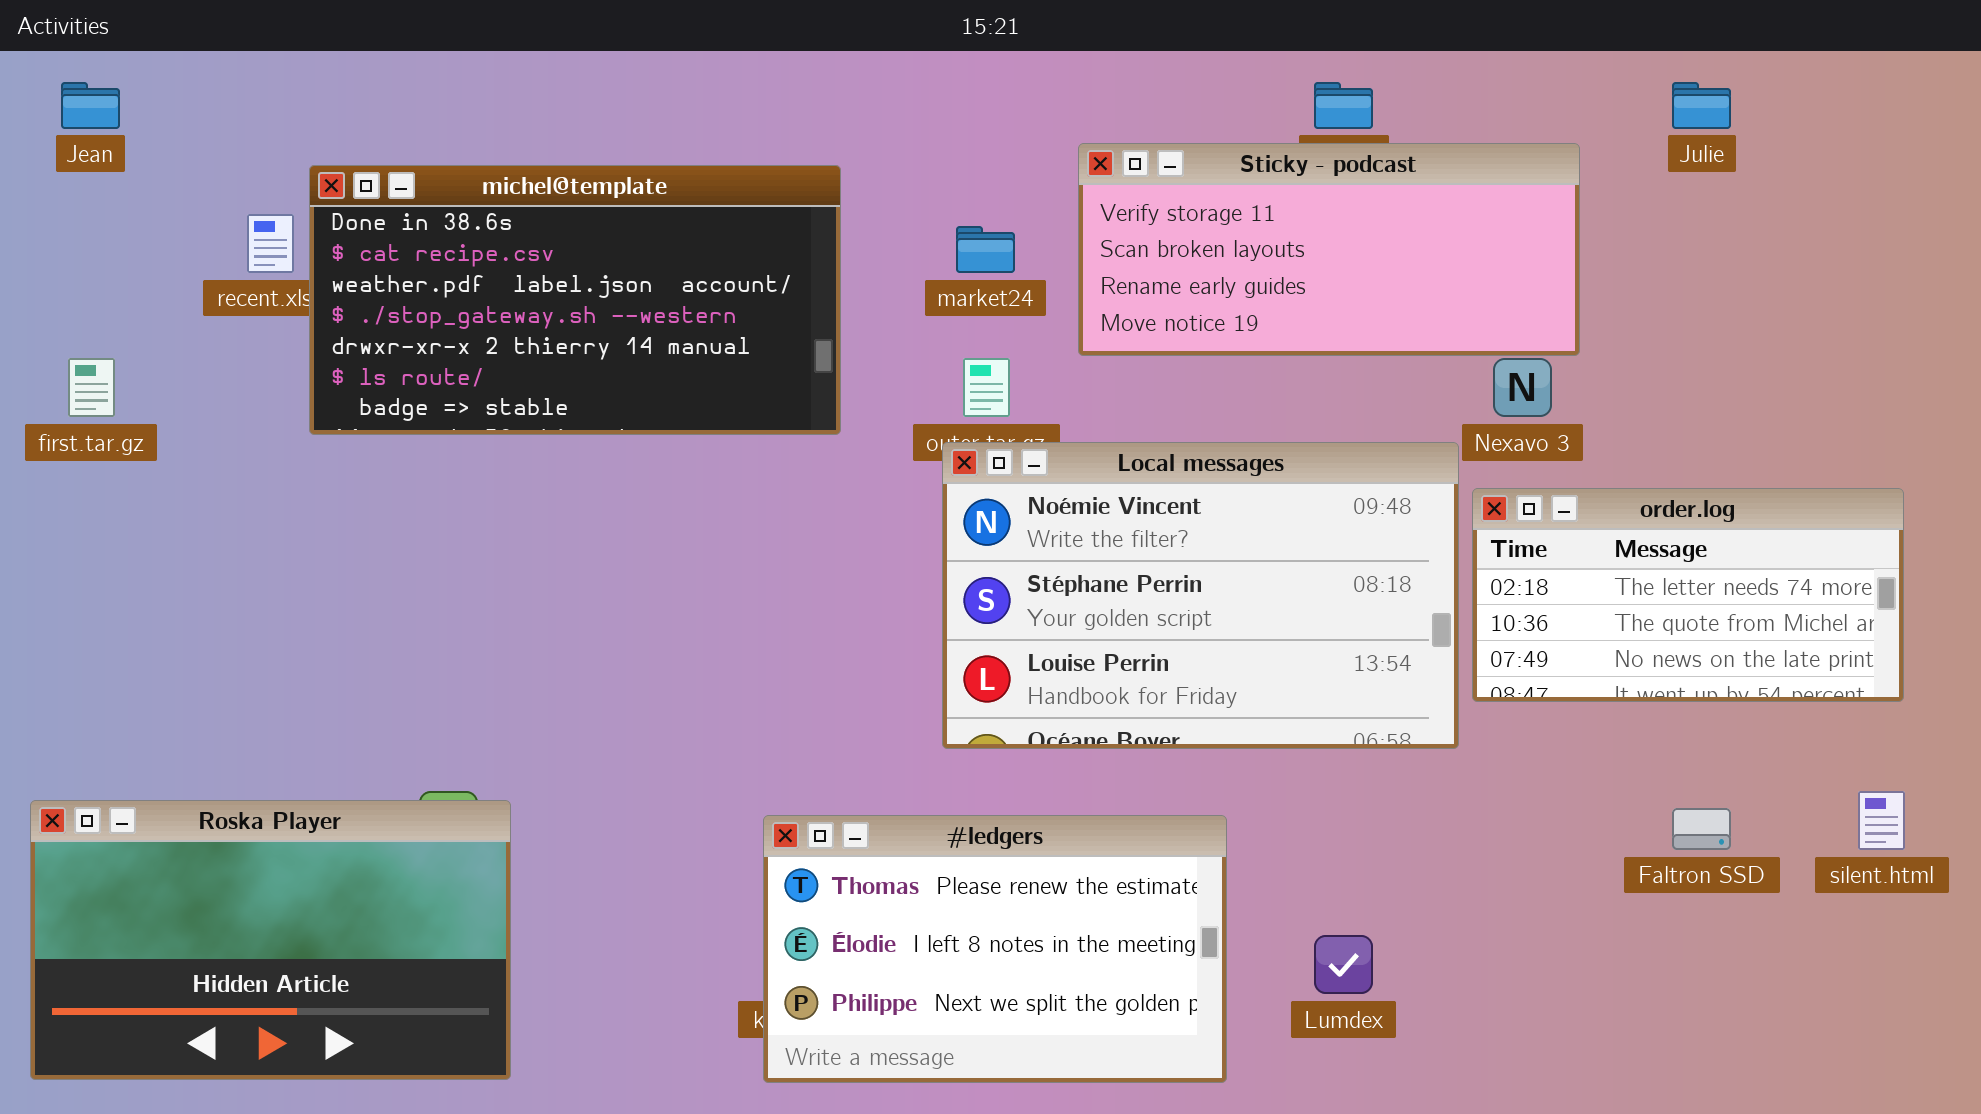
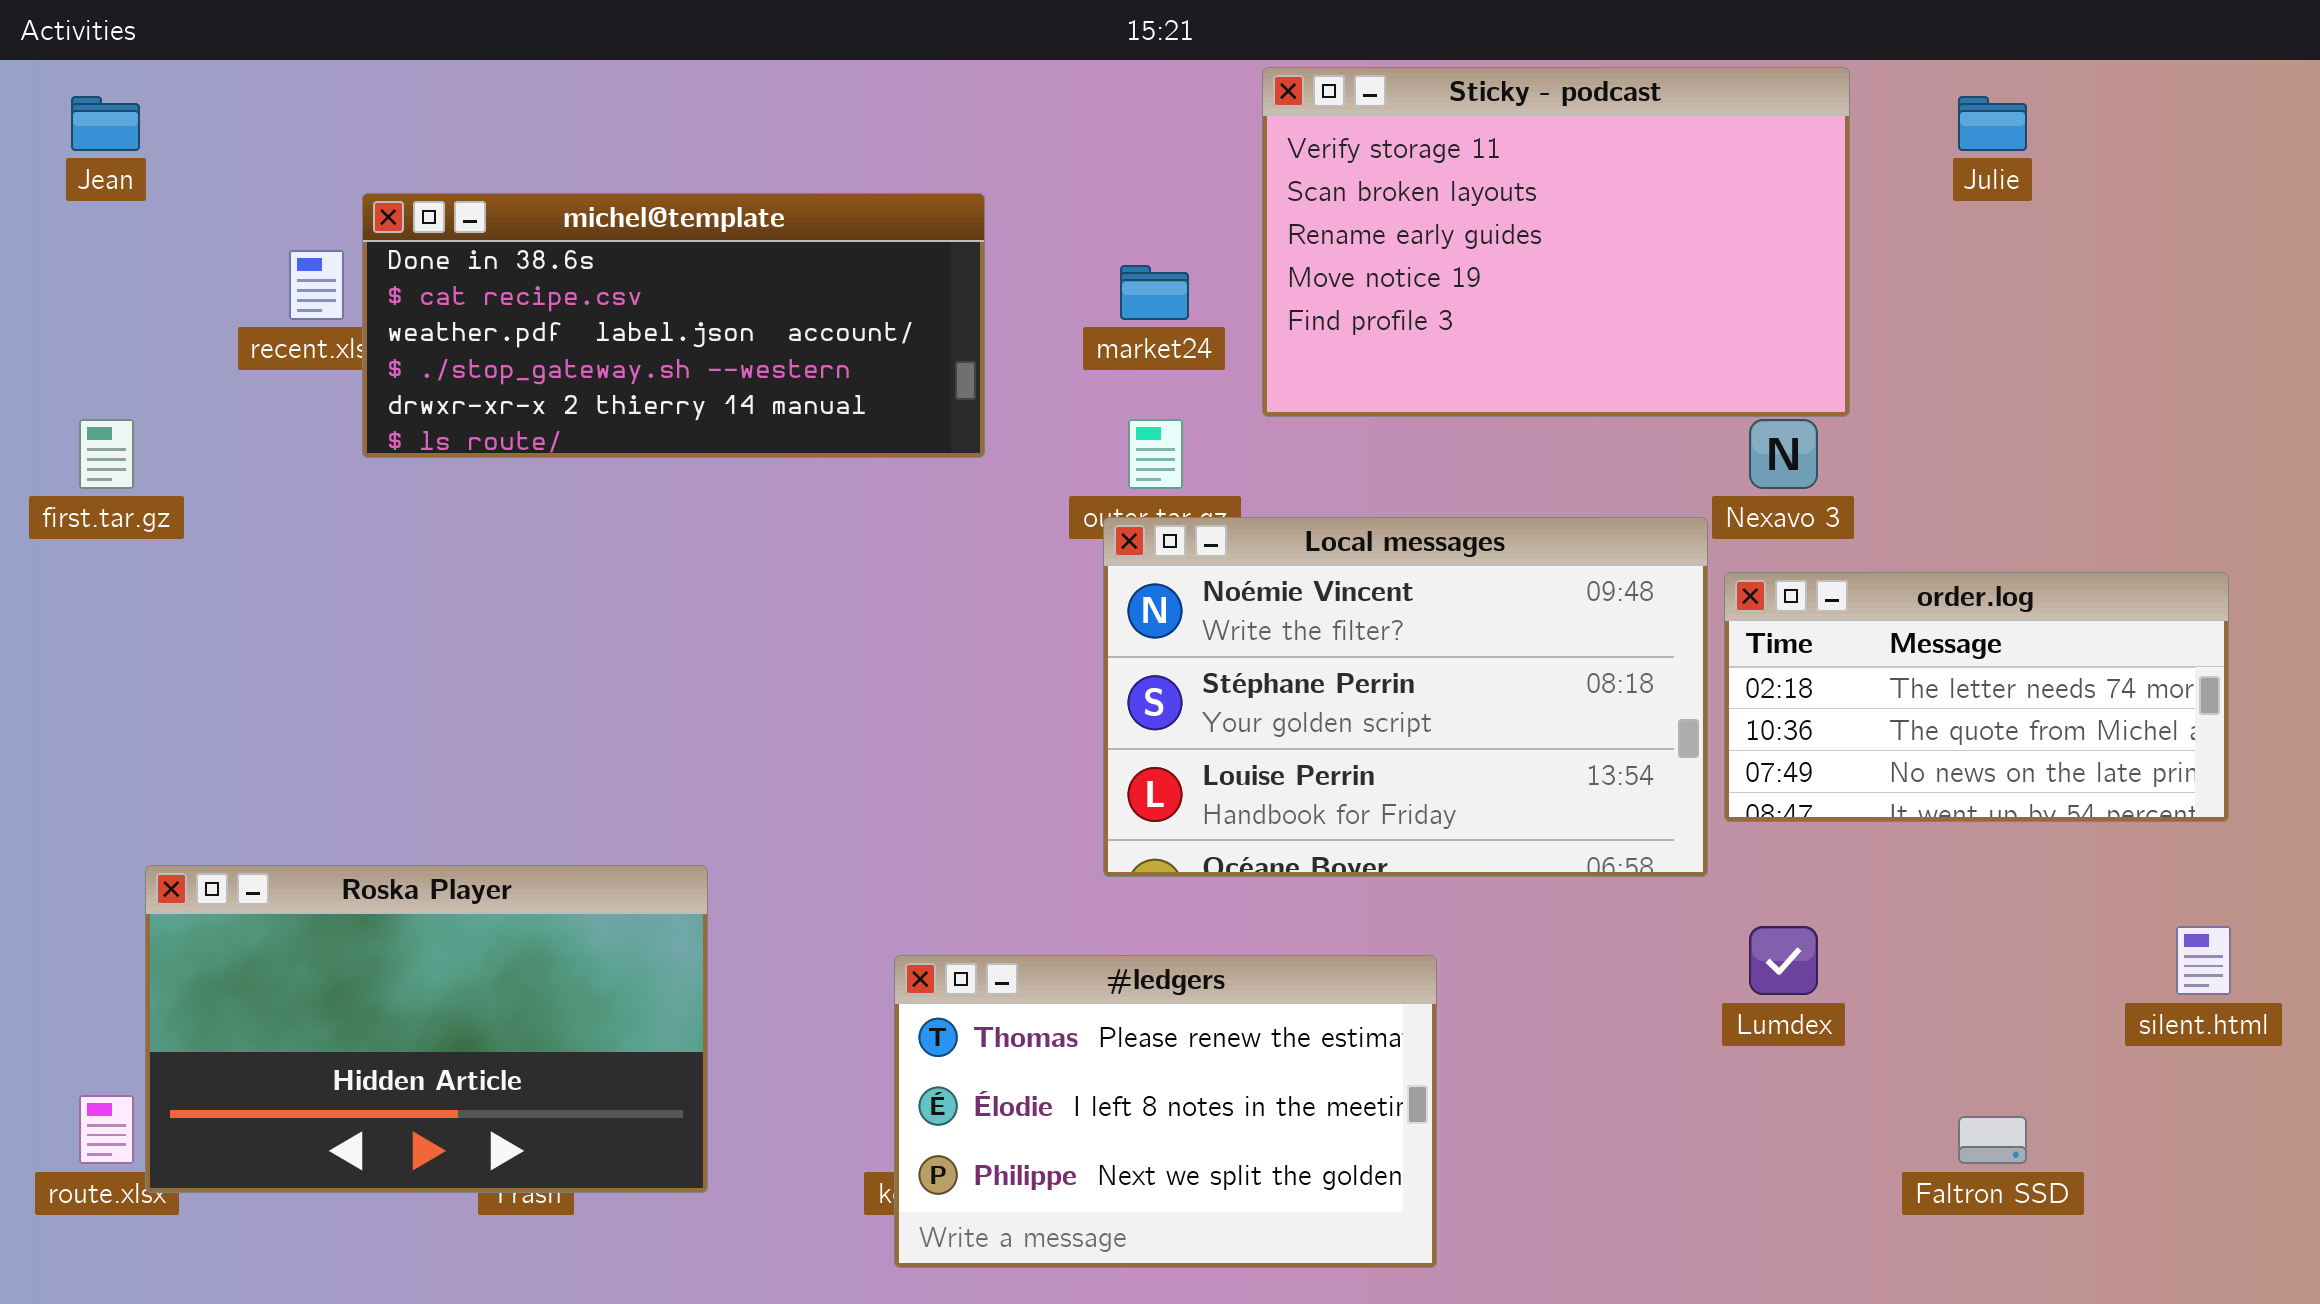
Sticky - podcast: [1078,143,1580,356] -> [1262,67,1850,417], resized
michel@template: [309,165,841,435] -> [362,193,985,458], resized
Roska Player: [30,800,511,1080] -> [145,865,708,1193], moved
Faltron SSD: [1672,808,1731,850] -> [1958,1116,2027,1164], moved
Lumdex: [1314,935,1373,994] -> [1749,926,1818,995], moved

